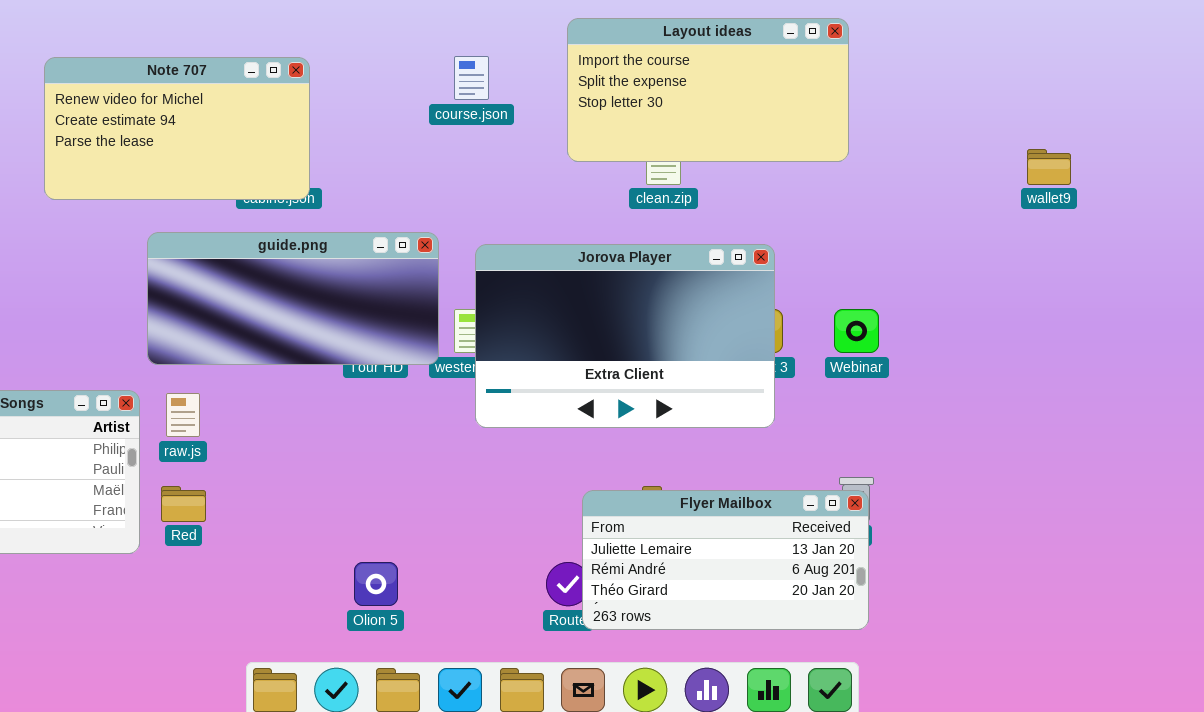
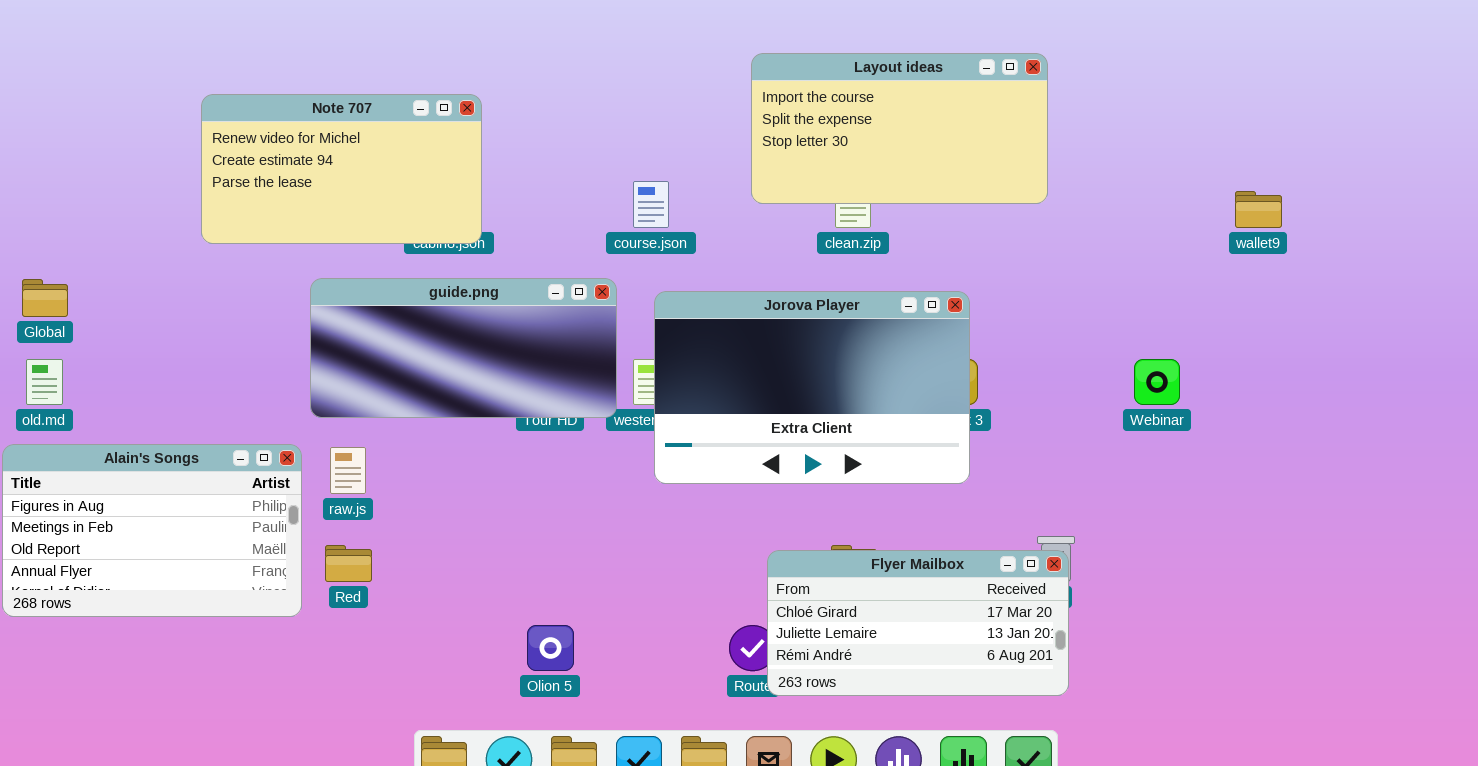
course.json: [454,56,489,100] -> [633,181,669,228], moved
Webinar: [834,309,879,353] -> [1134,359,1180,405], moved
Flyer Mailbox: [582,490,869,630] -> [767,550,1069,696], scrolled up 1 row

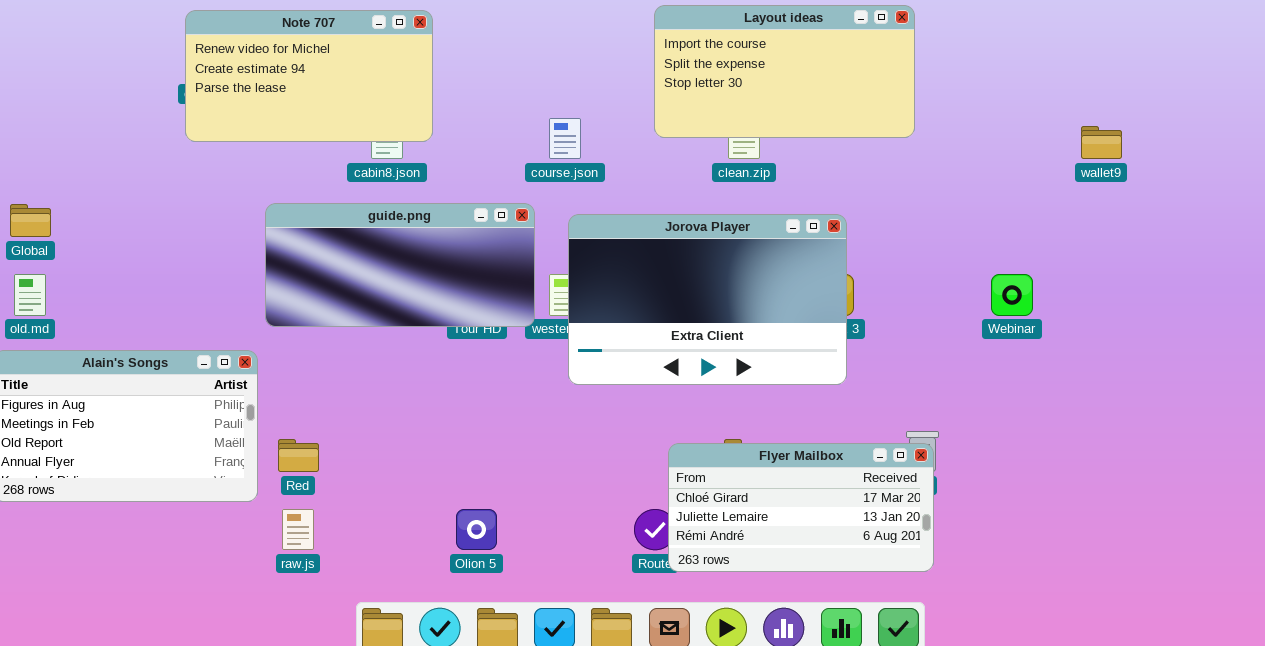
Note 707: [201,94,482,244] -> [185,10,433,142], moved
raw.js: [330,447,366,494] -> [282,509,314,550], moved

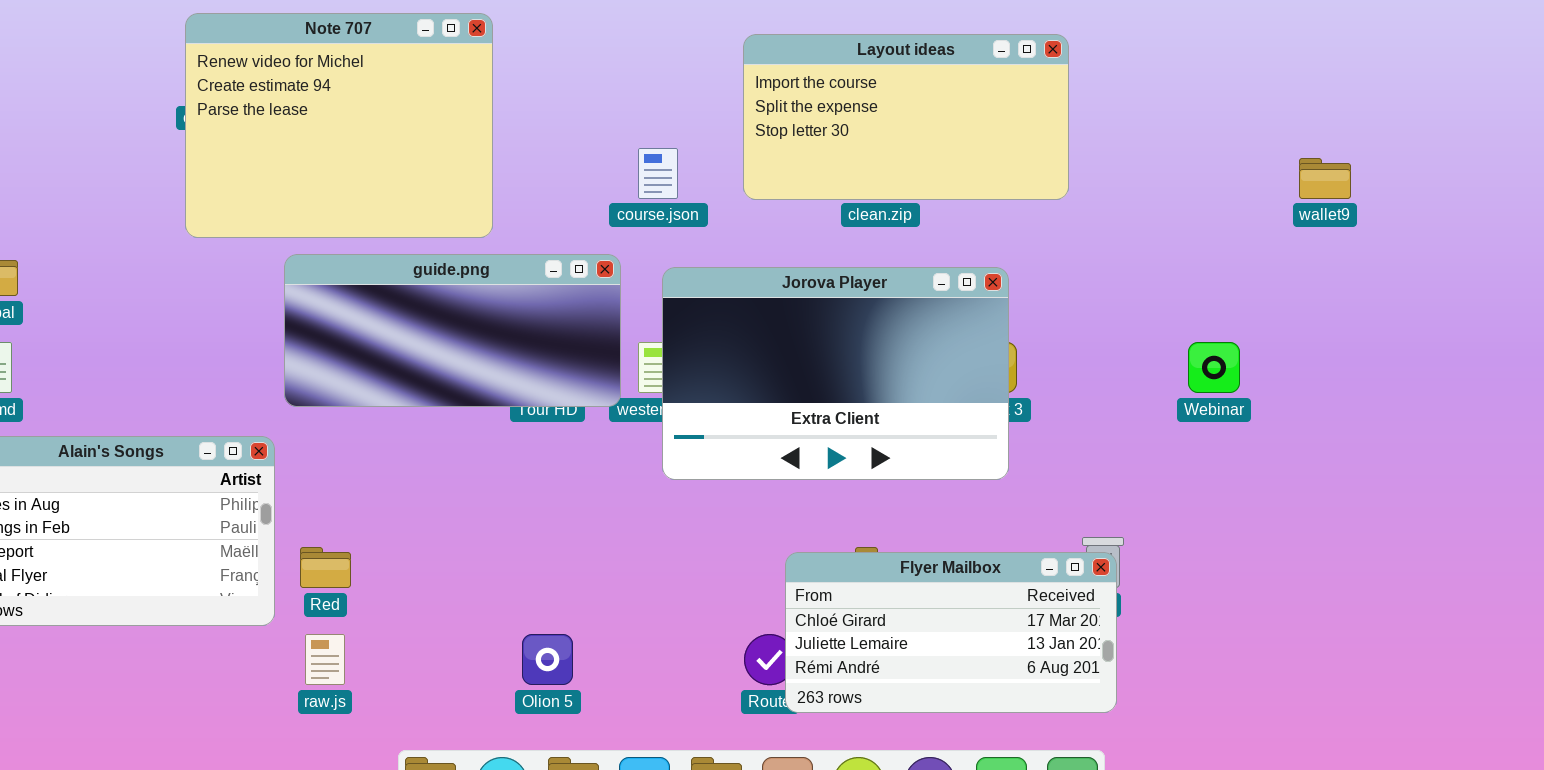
Layout ideas: [654,5,915,138] -> [743,34,1069,200], moved
Note 707: [185,10,433,142] -> [185,13,493,238], resized

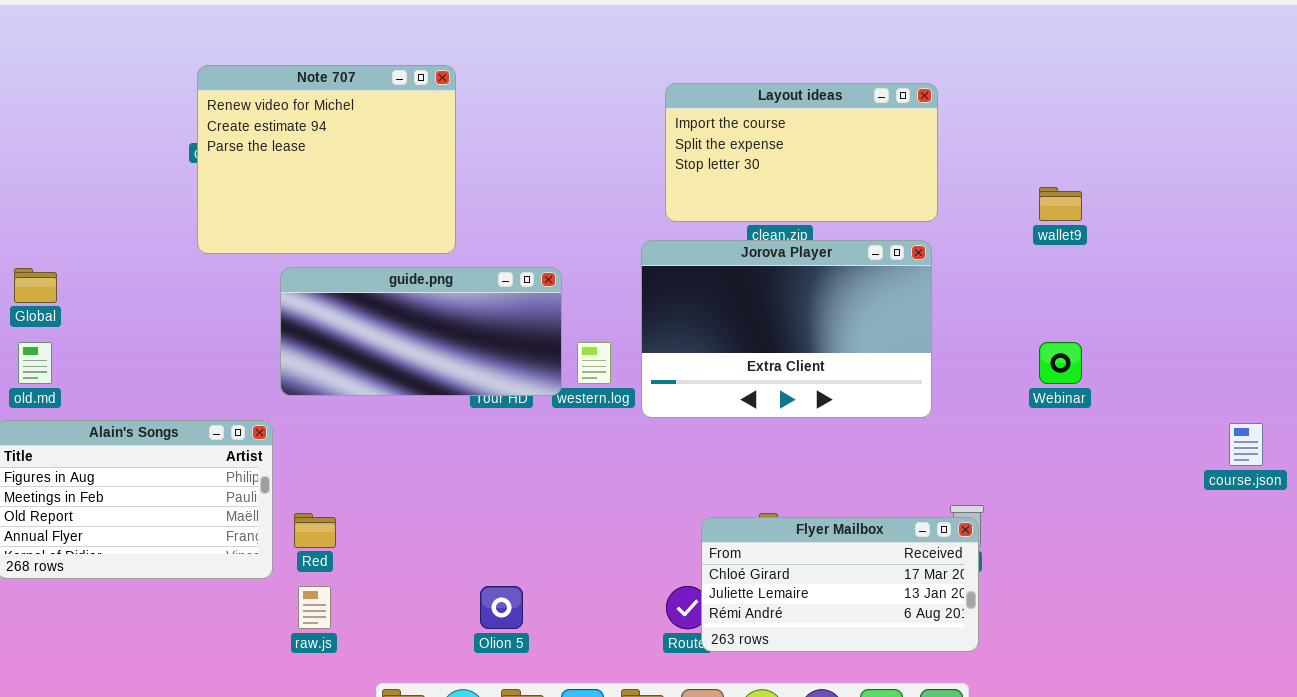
course.json: [638,148,678,199] -> [1229,423,1263,466], moved
wallet9: [1299,158,1351,199] -> [1039,187,1082,221], moved
Jorova Player: [662,267,1009,480] -> [641,240,932,418], moved

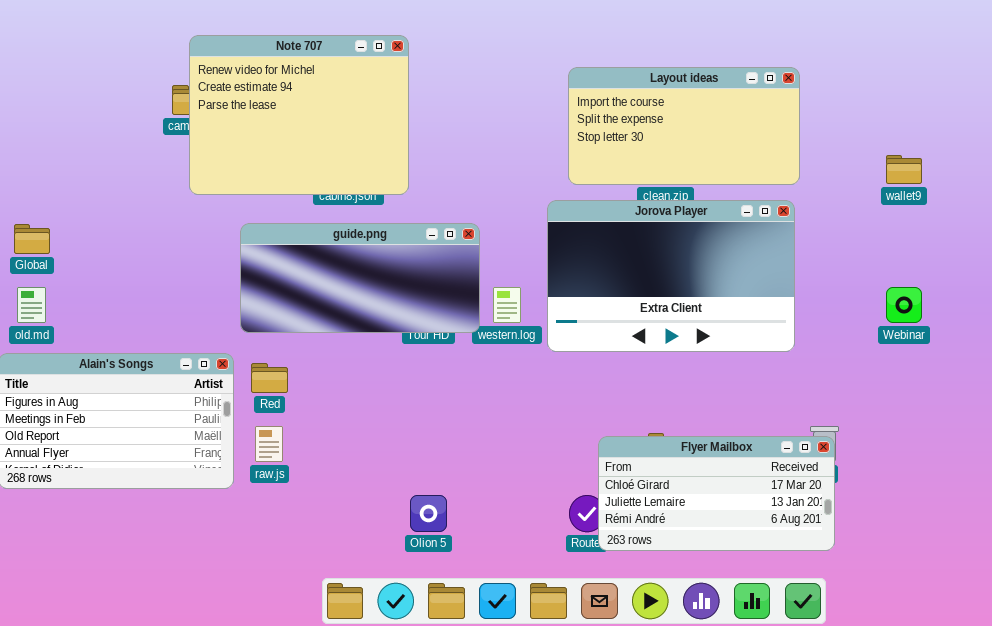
Note 707: [197,65,456,254] -> [189,35,409,195], moved
Red: [294,513,336,548] -> [251,363,288,393], moved
raw.js: [298,586,331,629] -> [255,426,283,462], moved

